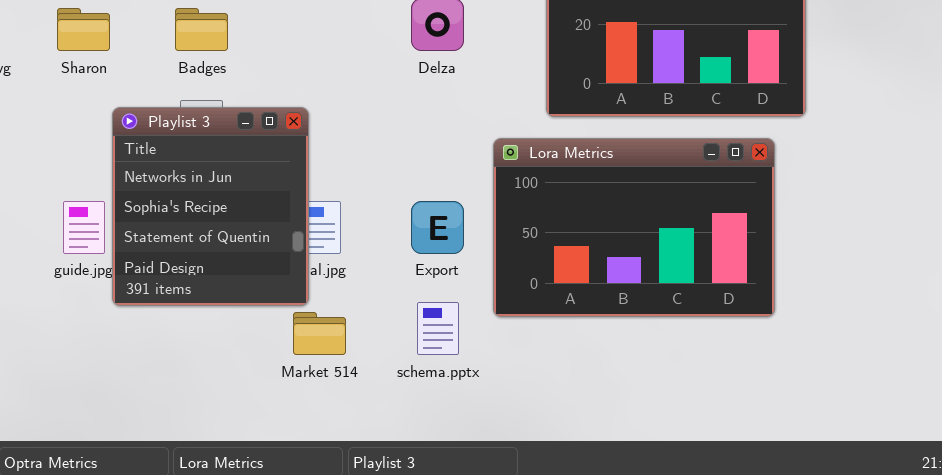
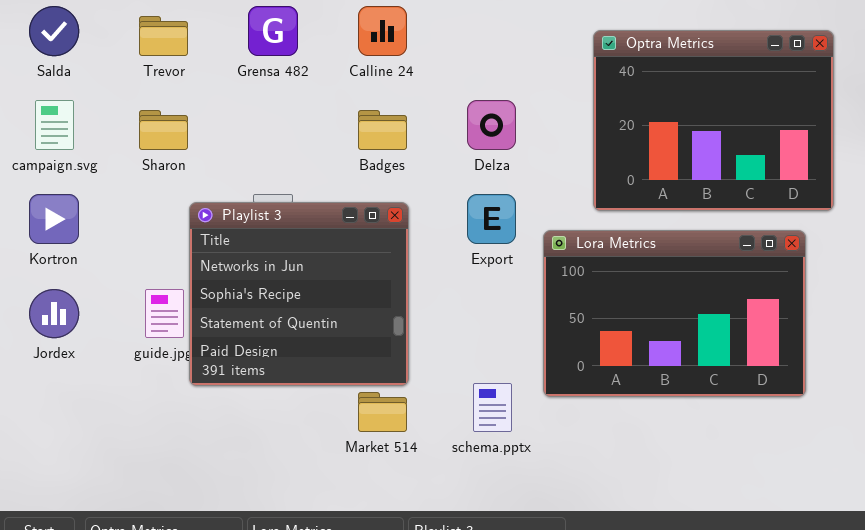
Badges: [175,8,228,51] -> [358,110,407,150], moved
Playlist 3: [112,107,309,306] -> [189,202,409,386], resized
Export: [411,201,464,254] -> [467,194,516,244], moved

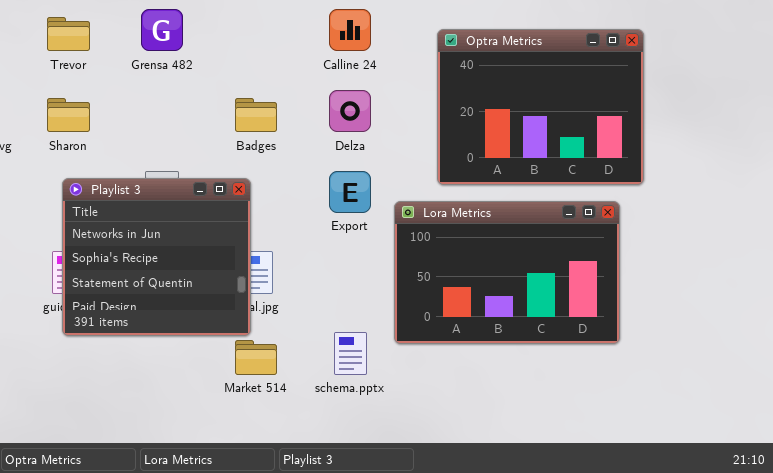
Calline 24: [358,6,407,56] -> [329,9,371,51], moved
Playlist 3: [189,202,409,386] -> [62,178,251,336], moved

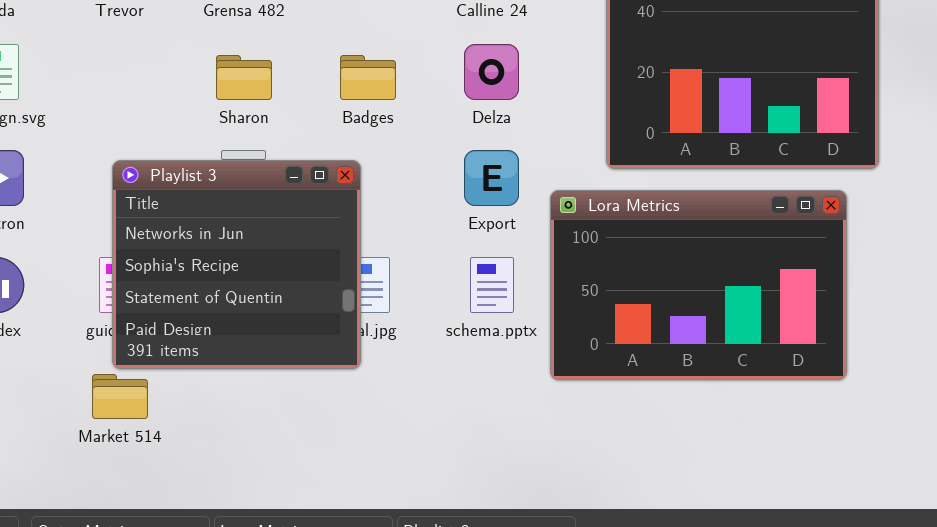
Sharon: [47,98,90,132] -> [216,55,272,100], moved
schema.pptx: [334,332,367,375] -> [470,257,514,313], moved
Market 514: [235,340,277,375] -> [92,374,148,419], moved

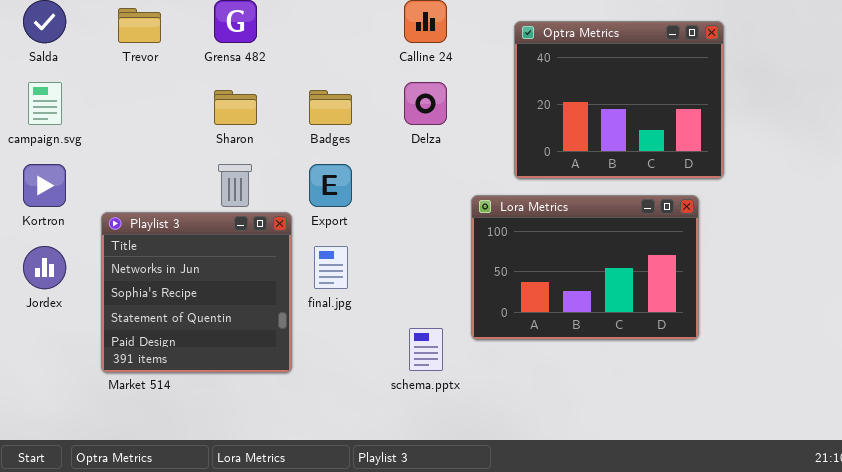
Export: [464,150,519,206] -> [309,164,352,207], moved
Playlist 3: [112,160,361,369] -> [101,212,292,373], moved
schema.pptx: [470,257,514,313] -> [409,328,443,371], moved

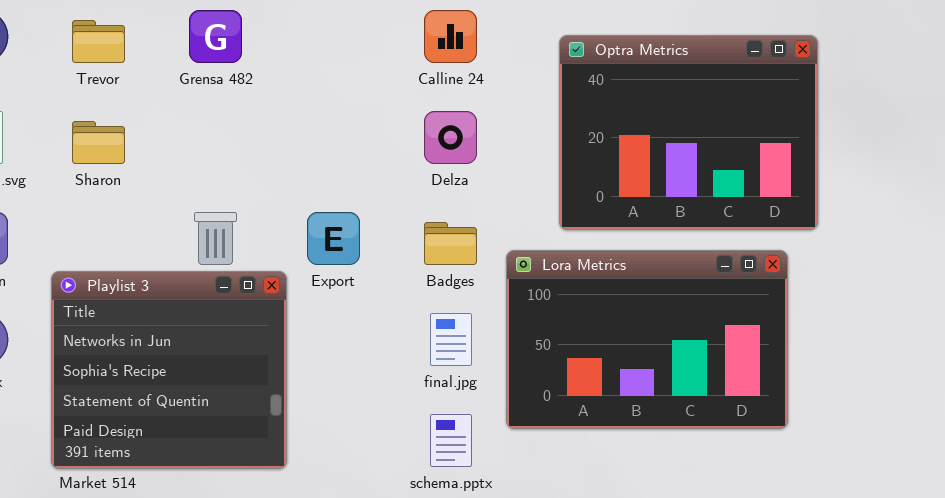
Sharon: [214,90,257,125] -> [72,121,125,164], moved
Badges: [309,90,352,125] -> [424,222,477,265], moved
final.jpg: [314,246,348,289] -> [430,313,472,366], moved

